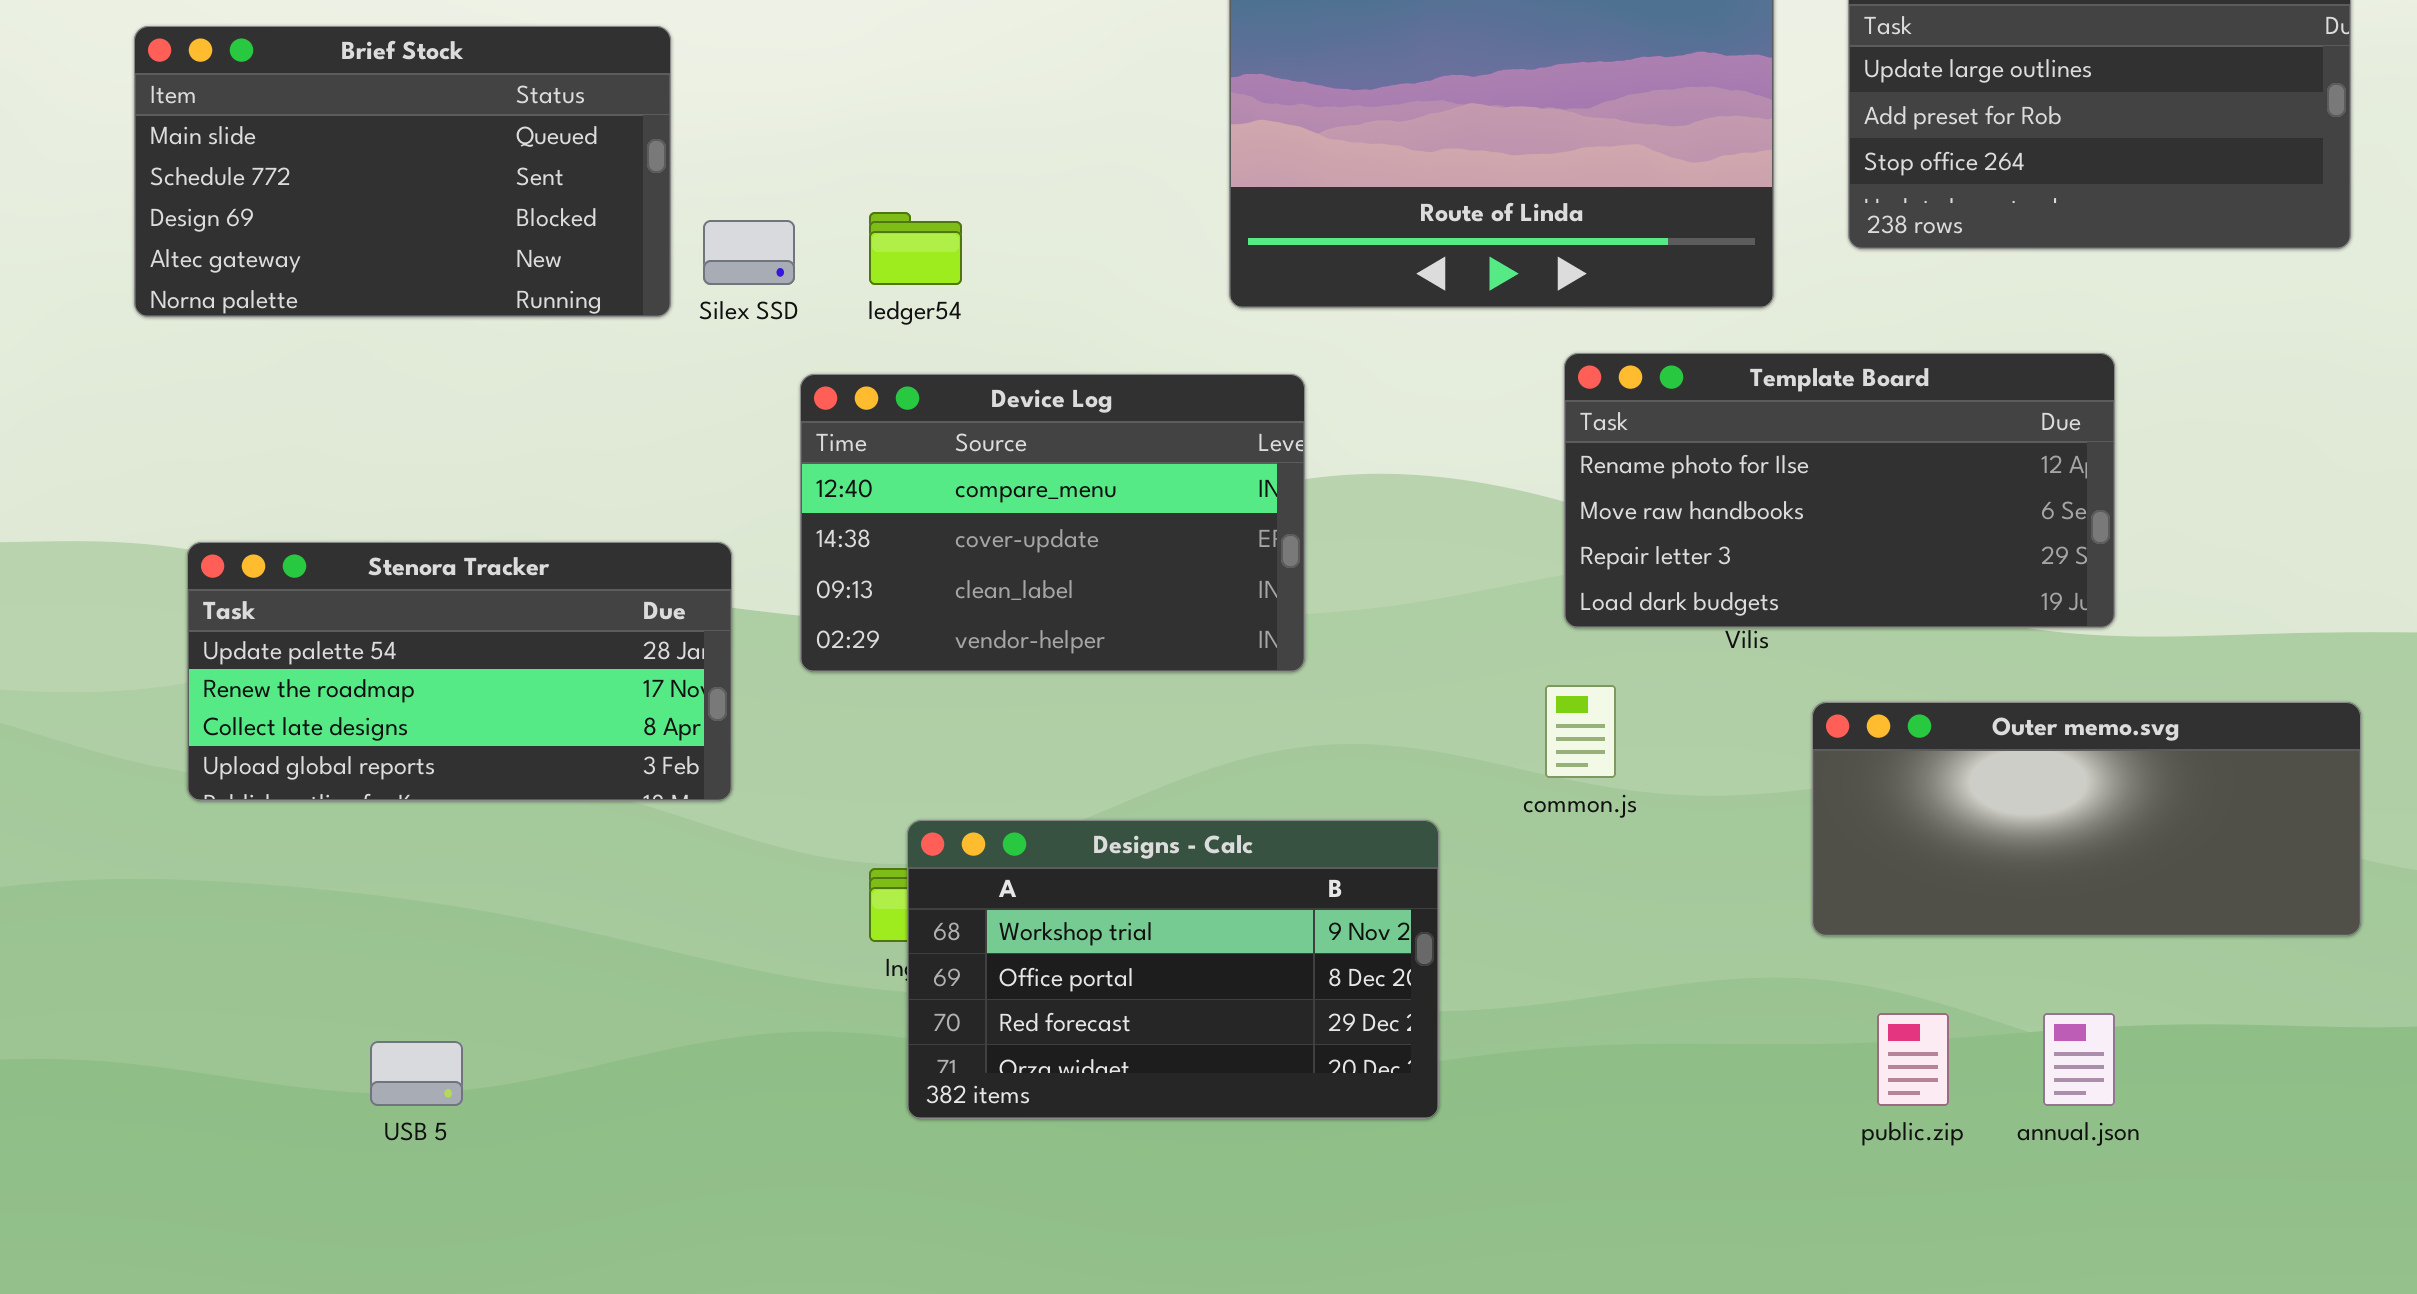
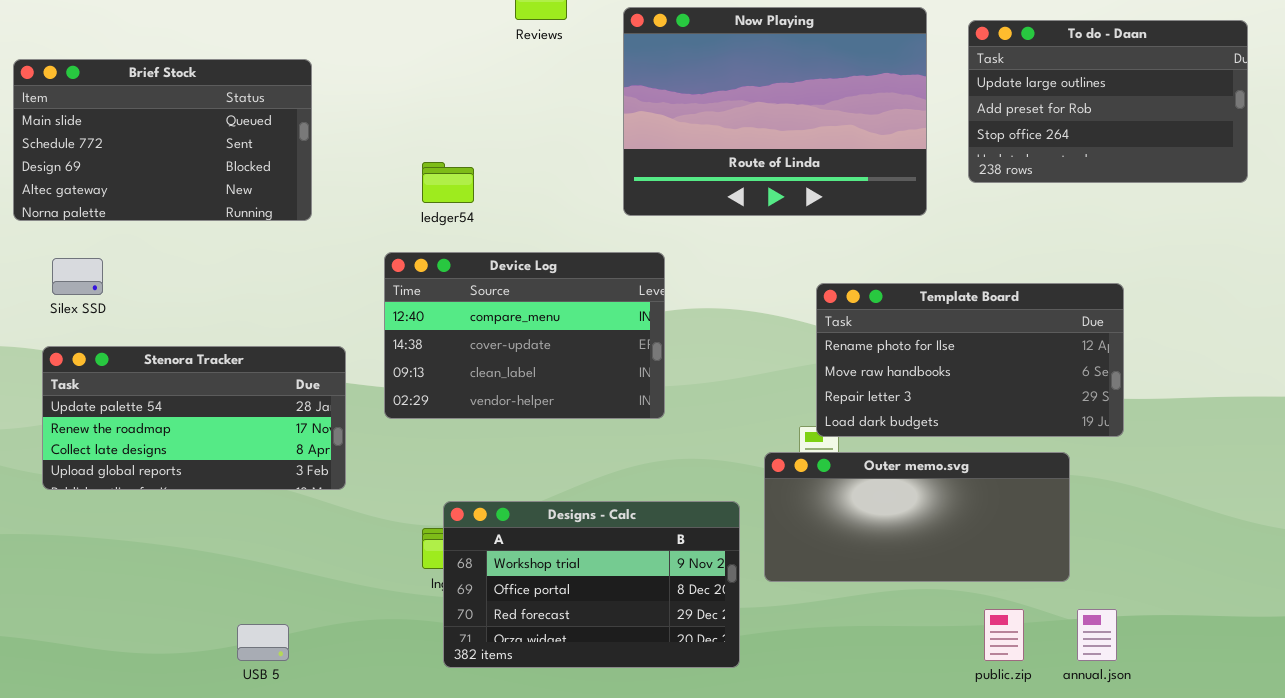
Silex SSD: [703,220,795,285] -> [52,258,103,295], moved
Template Board: [1564,353,2115,628] -> [816,283,1124,437], moved
Outer memo.svg: [1812,702,2361,936] -> [764,452,1070,582], moved
USB 5: [370,1041,463,1106] -> [237,624,289,661], moved

